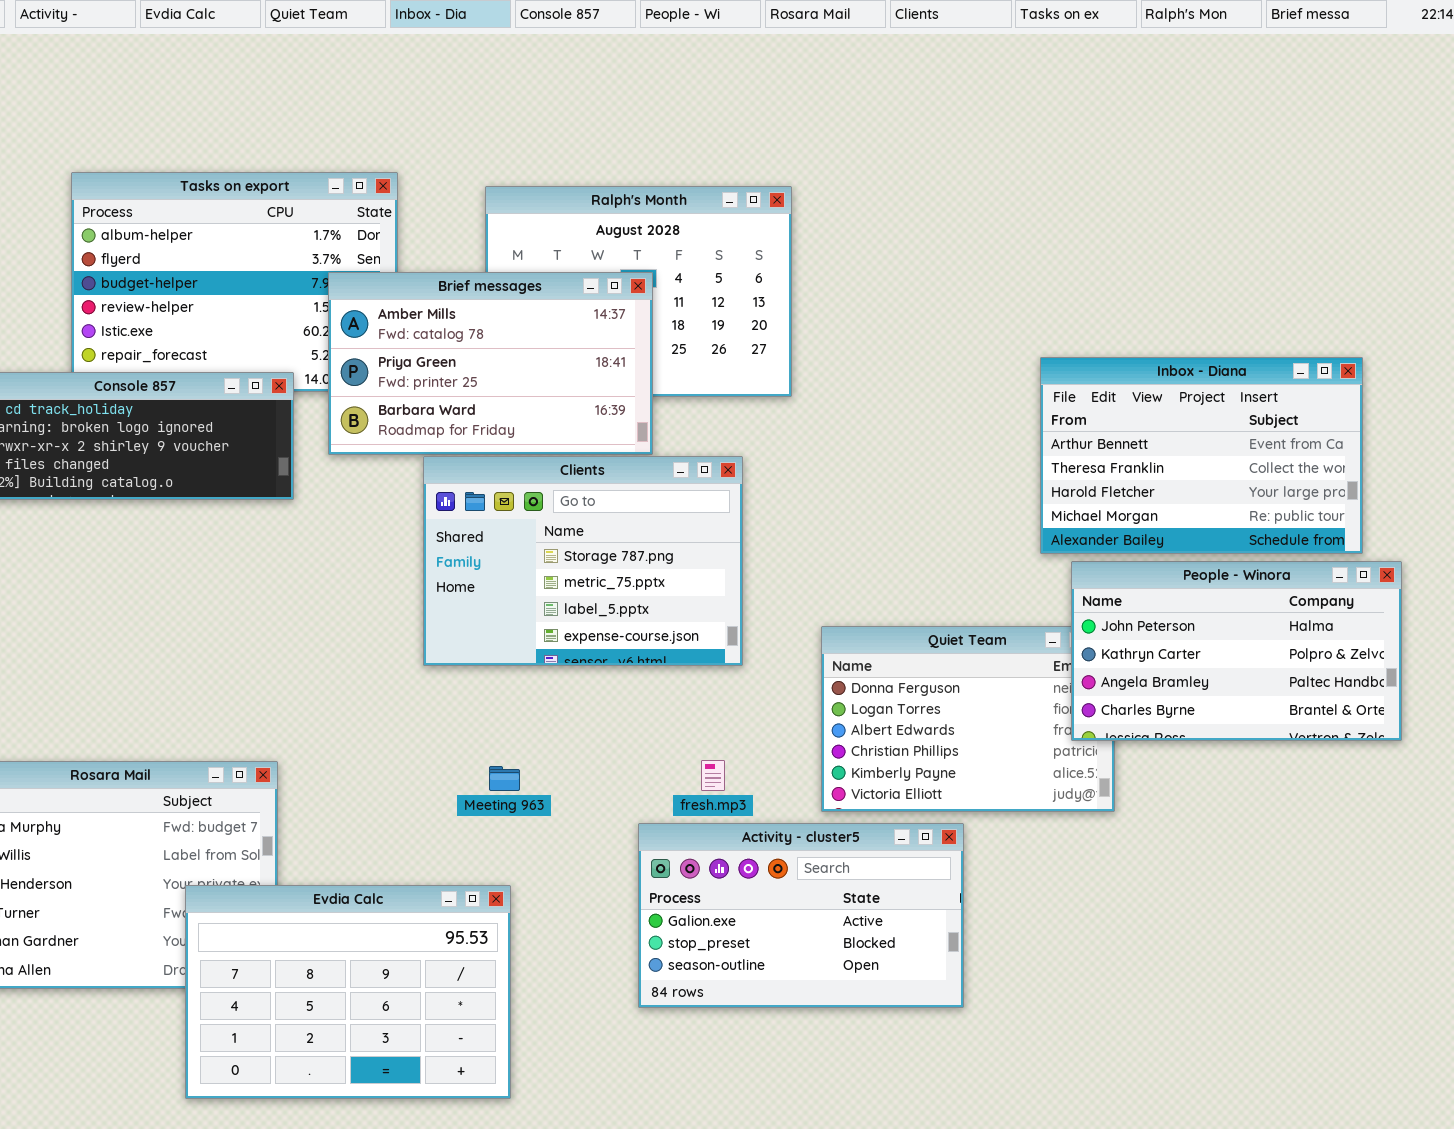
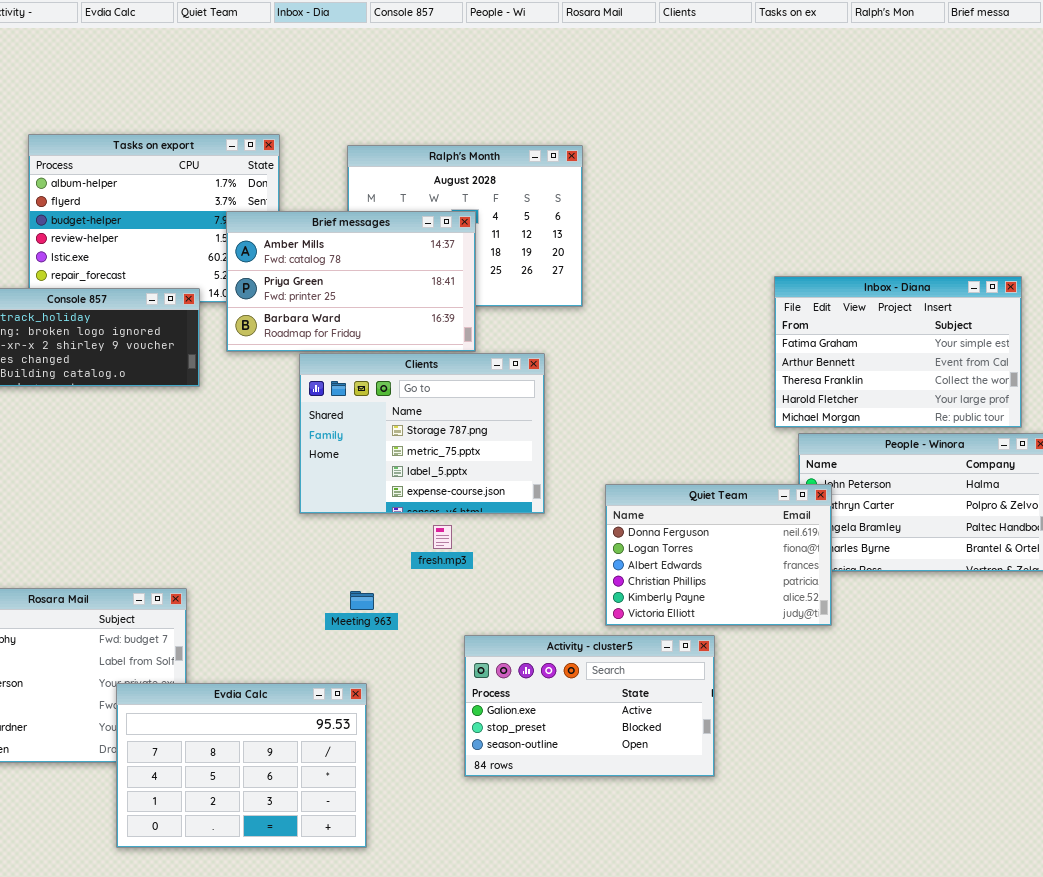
Inbox - Diana: [1040,357,1363,554] -> [774,276,1022,428], scrolled up 1 row
Quiet Team: [821,626,1115,812] -> [605,484,832,626], raised
fresh.mp3: [701,760,725,791] -> [433,525,452,549], moved

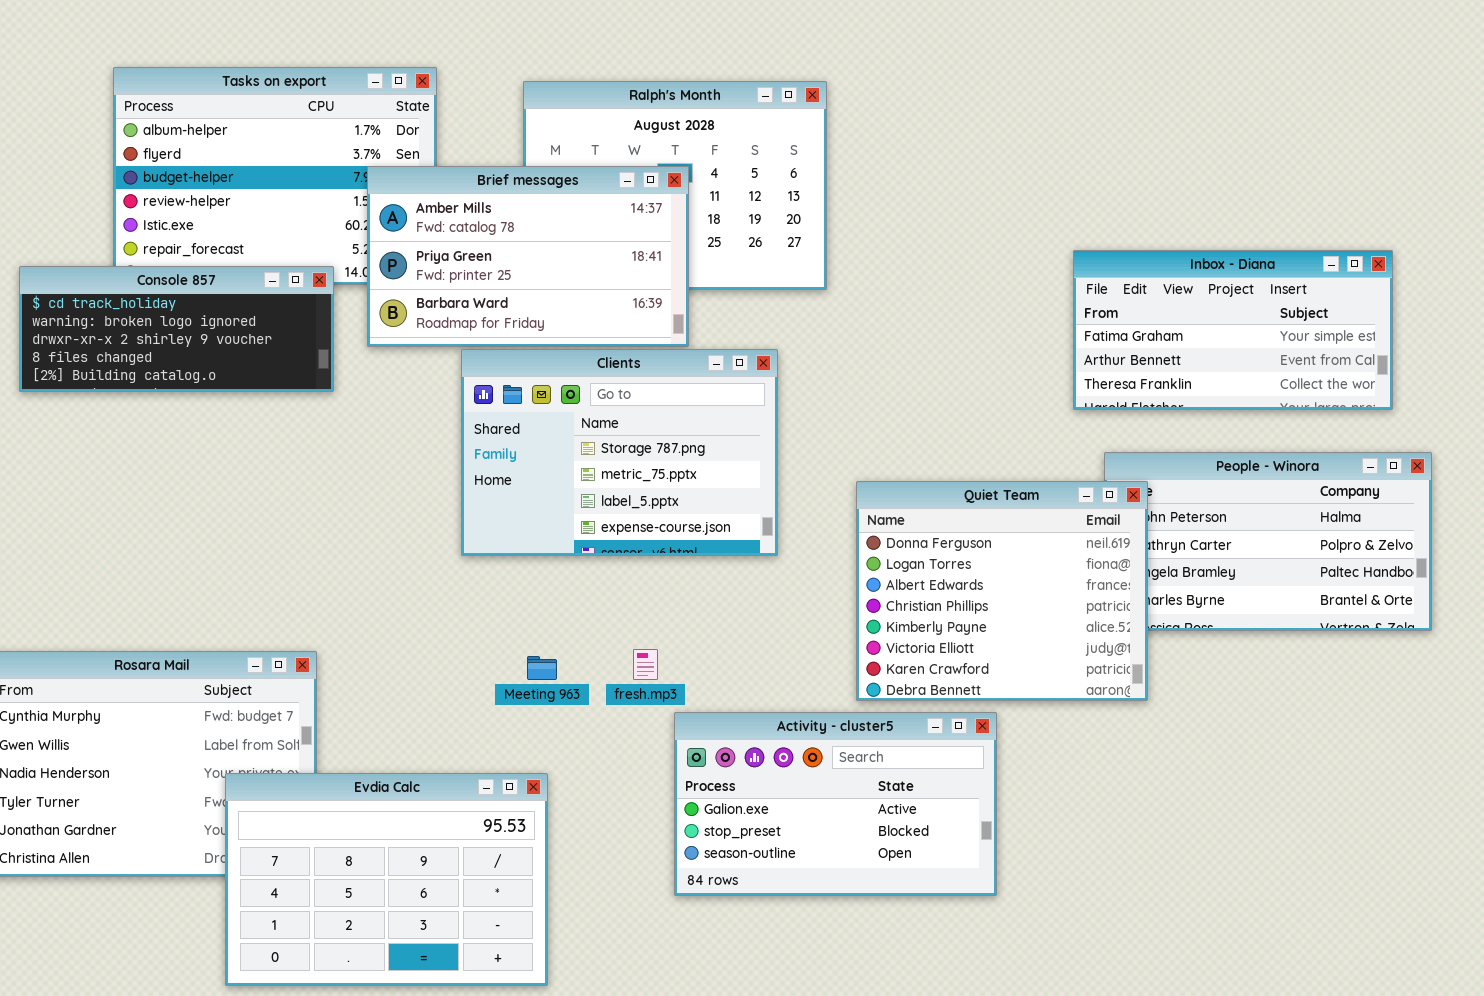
Inbox - Diana: [774,276,1022,428] -> [1073,250,1393,410], resized
Quiet Team: [605,484,832,626] -> [856,481,1148,701], resized
fresh.mp3: [433,525,452,549] -> [633,649,658,680], moved

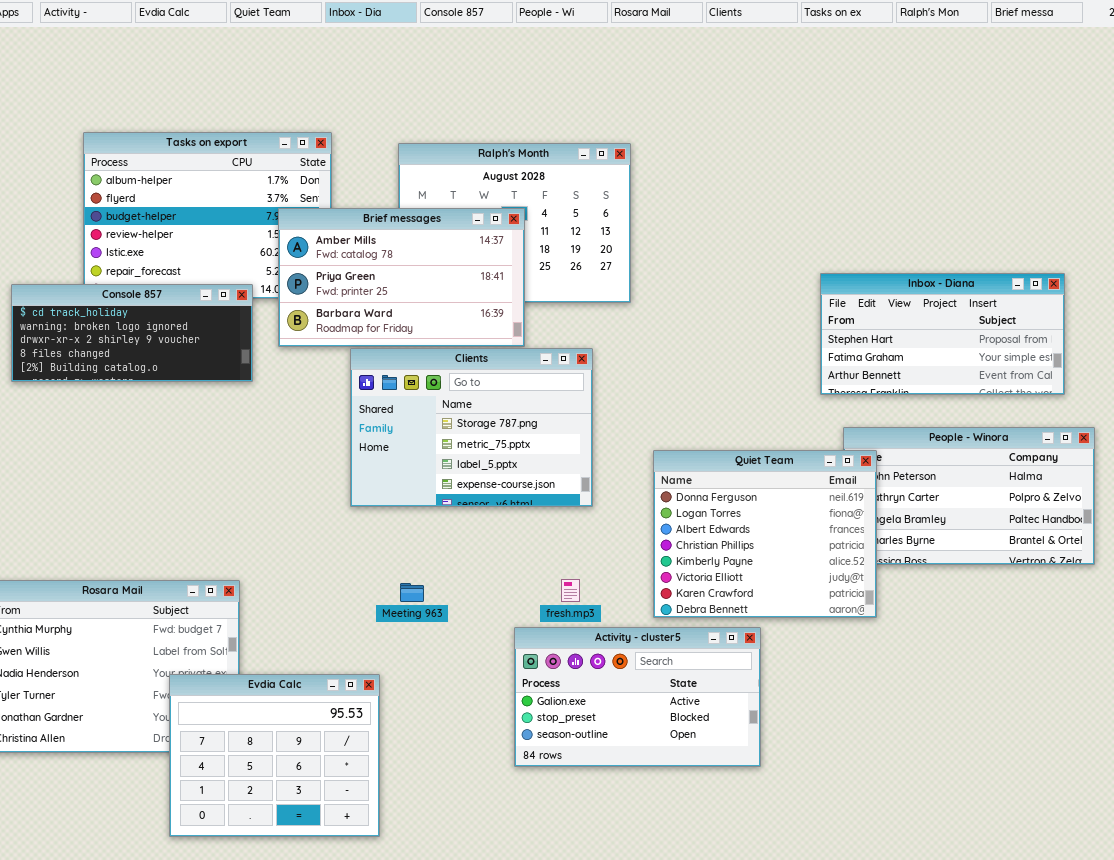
Inbox - Diana: [1073,250,1393,410] -> [820,273,1065,395], scrolled up 1 row
fresh.mp3: [633,649,658,680] -> [561,579,580,602], moved
Evdia Calc: [225,773,548,986] -> [169,674,380,837], resized

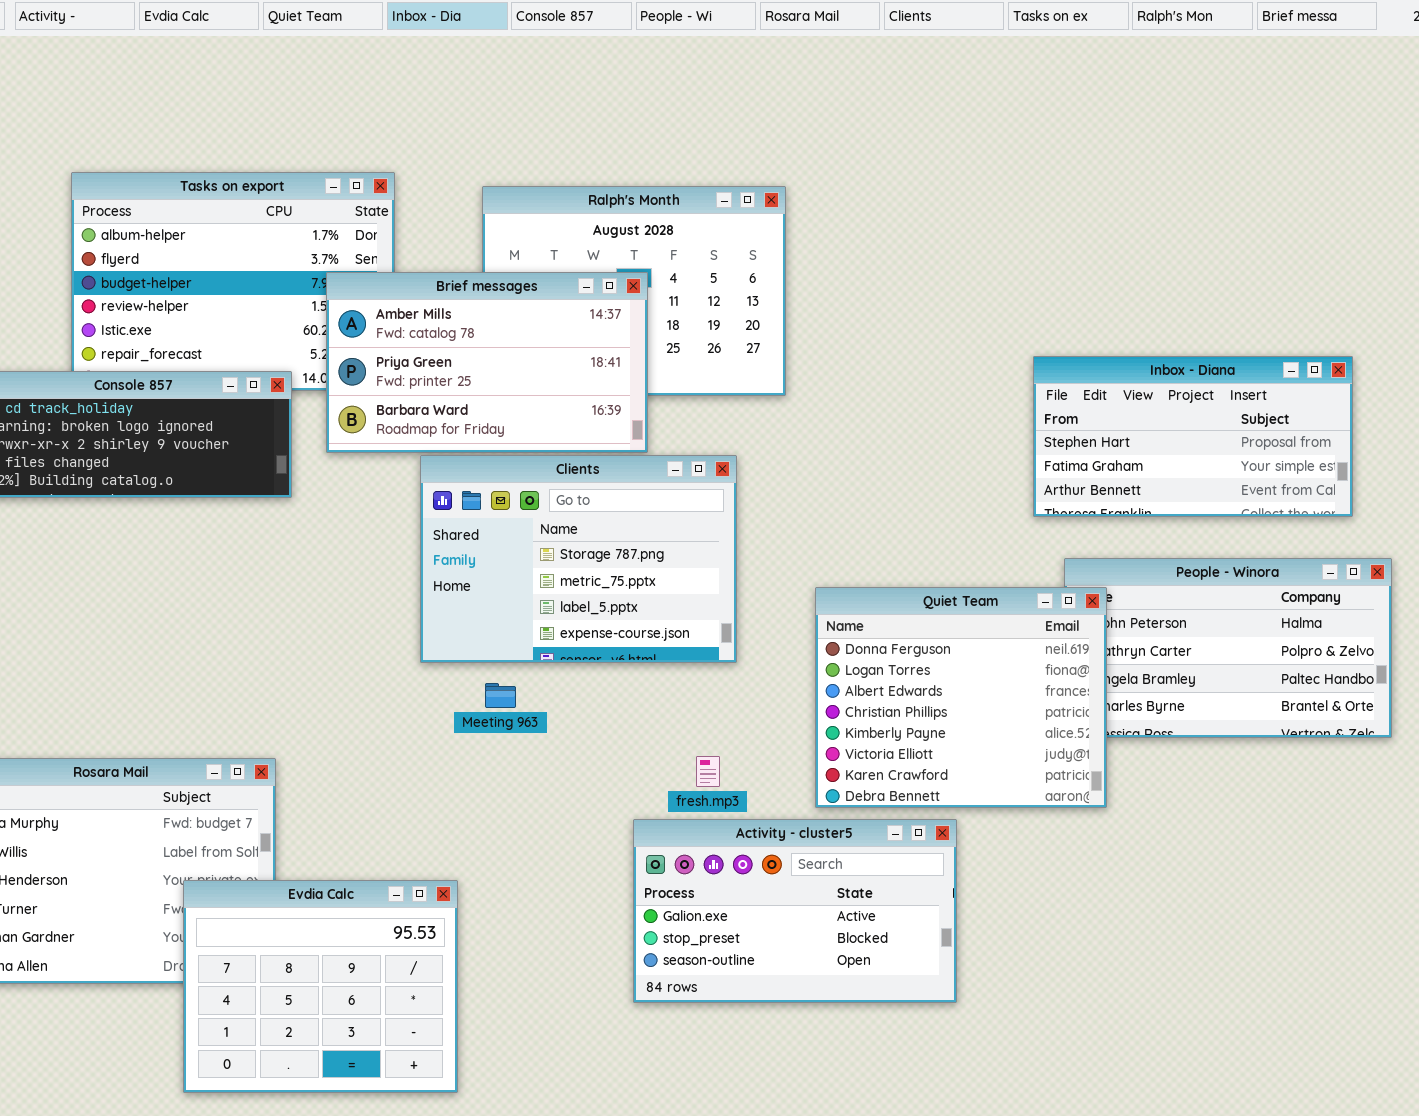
Meeting 963: [400,583,424,602] -> [485,683,516,708], moved

